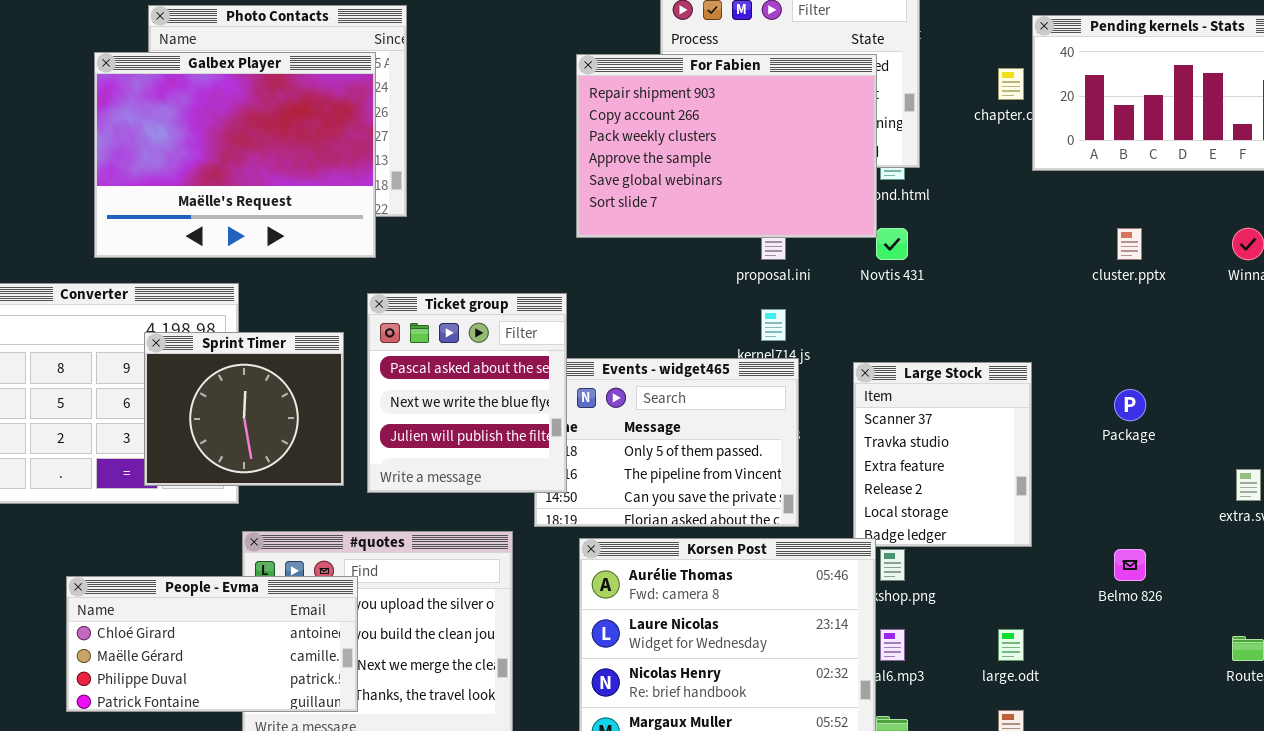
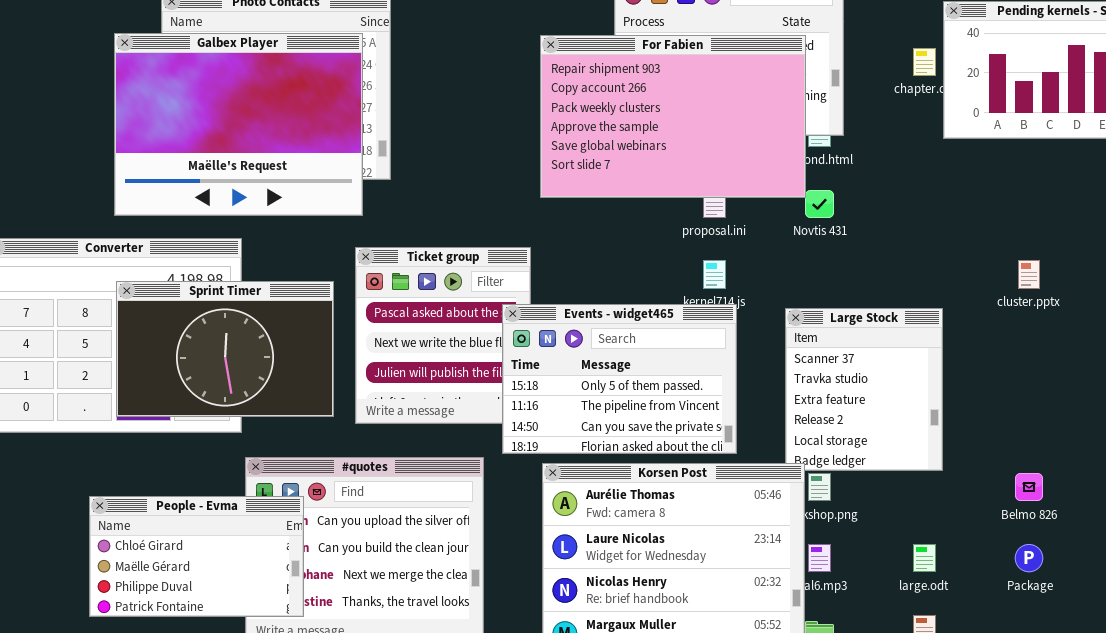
cluster.pptx: [1117,228,1142,260] -> [1018,260,1040,289], moved
Sprint Timer: [144,332,344,486] -> [116,281,334,417], resized
Events - widget465: [534,358,799,527] -> [502,304,737,454], raised
Package: [1114,389,1146,421] -> [1015,544,1043,572], moved
People - Evma: [66,576,358,712] -> [89,496,304,617], resized

